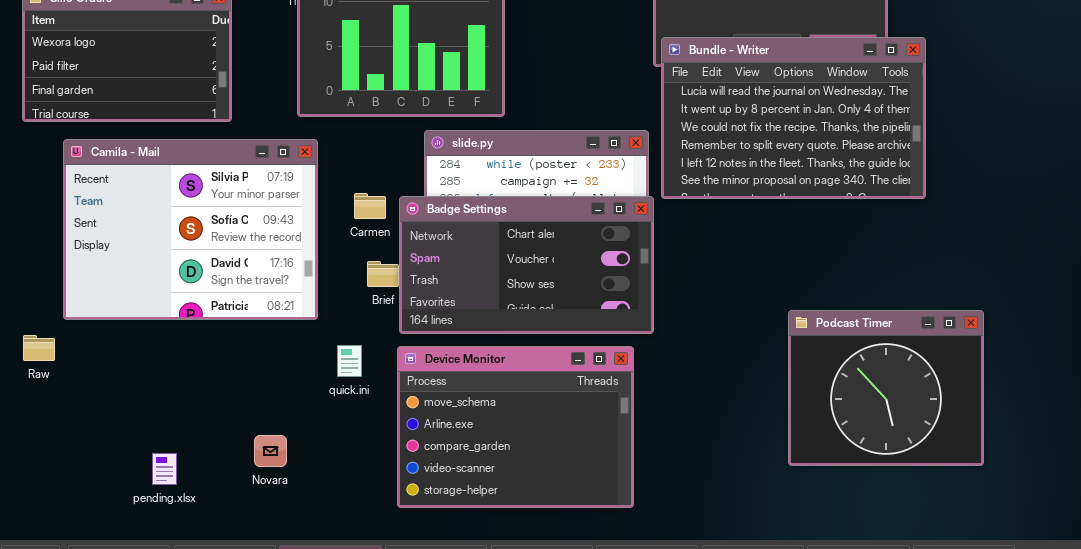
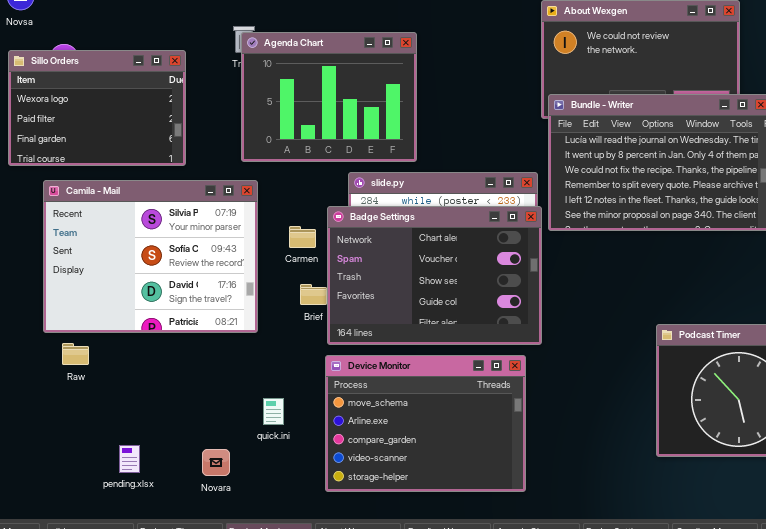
Badge Settings: [399,196,654,334] -> [327,206,542,345], resized
Raw: [23,335,55,361] -> [62,343,89,365], moved
quick.ini: [337,345,362,377] -> [263,398,284,425], moved
Novara: [254,435,287,467] -> [202,449,230,476], moved

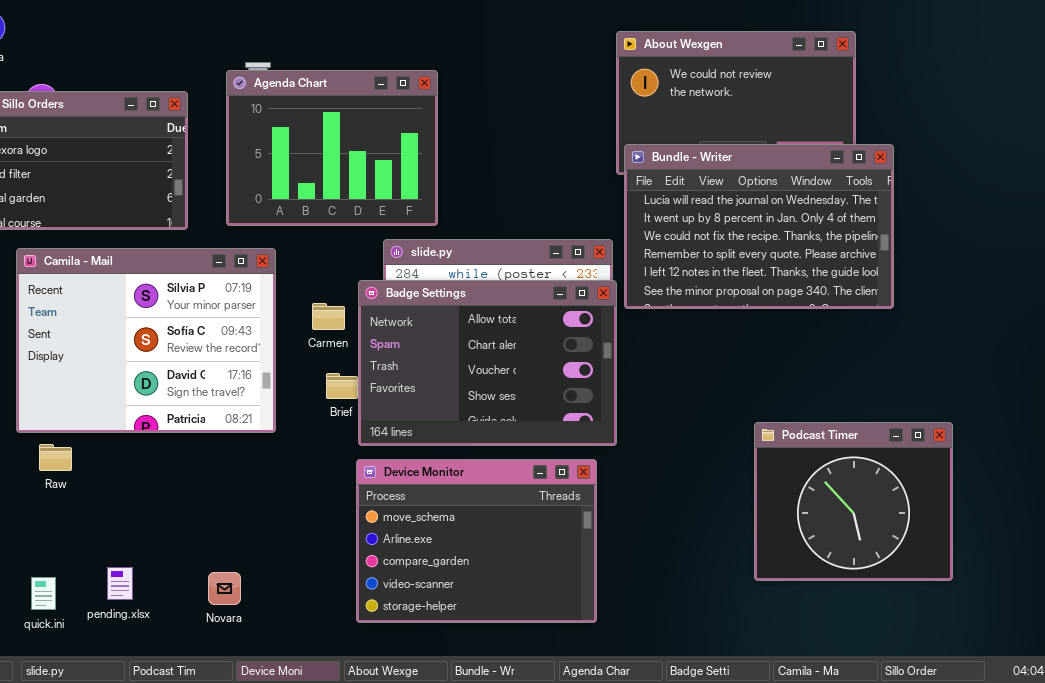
Agenda Chart: [241,32,417,162] -> [226,70,438,226], moved
Badge Settings: [327,206,542,345] -> [358,280,617,446], scrolled up 1 row
quick.ini: [263,398,284,425] -> [31,577,56,610], moved

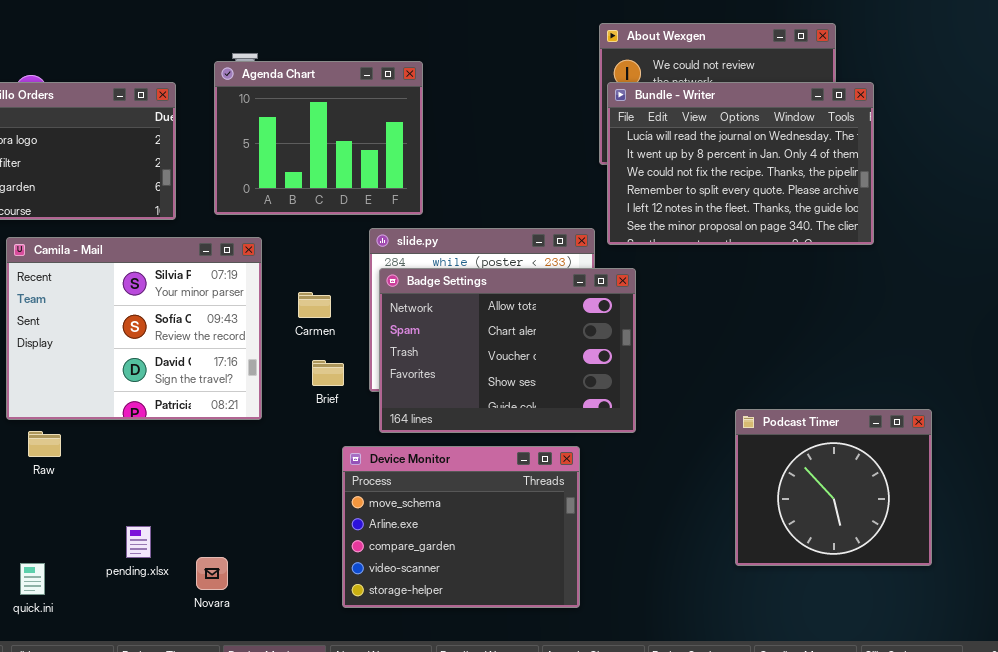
Bundle - Writer: [624,144,894,309] -> [607,82,874,245], moved
Badge Settings: [358,280,617,446] -> [379,268,636,433], moved
pending.xlsx: [107,567,133,600] -> [126,526,151,558], moved

